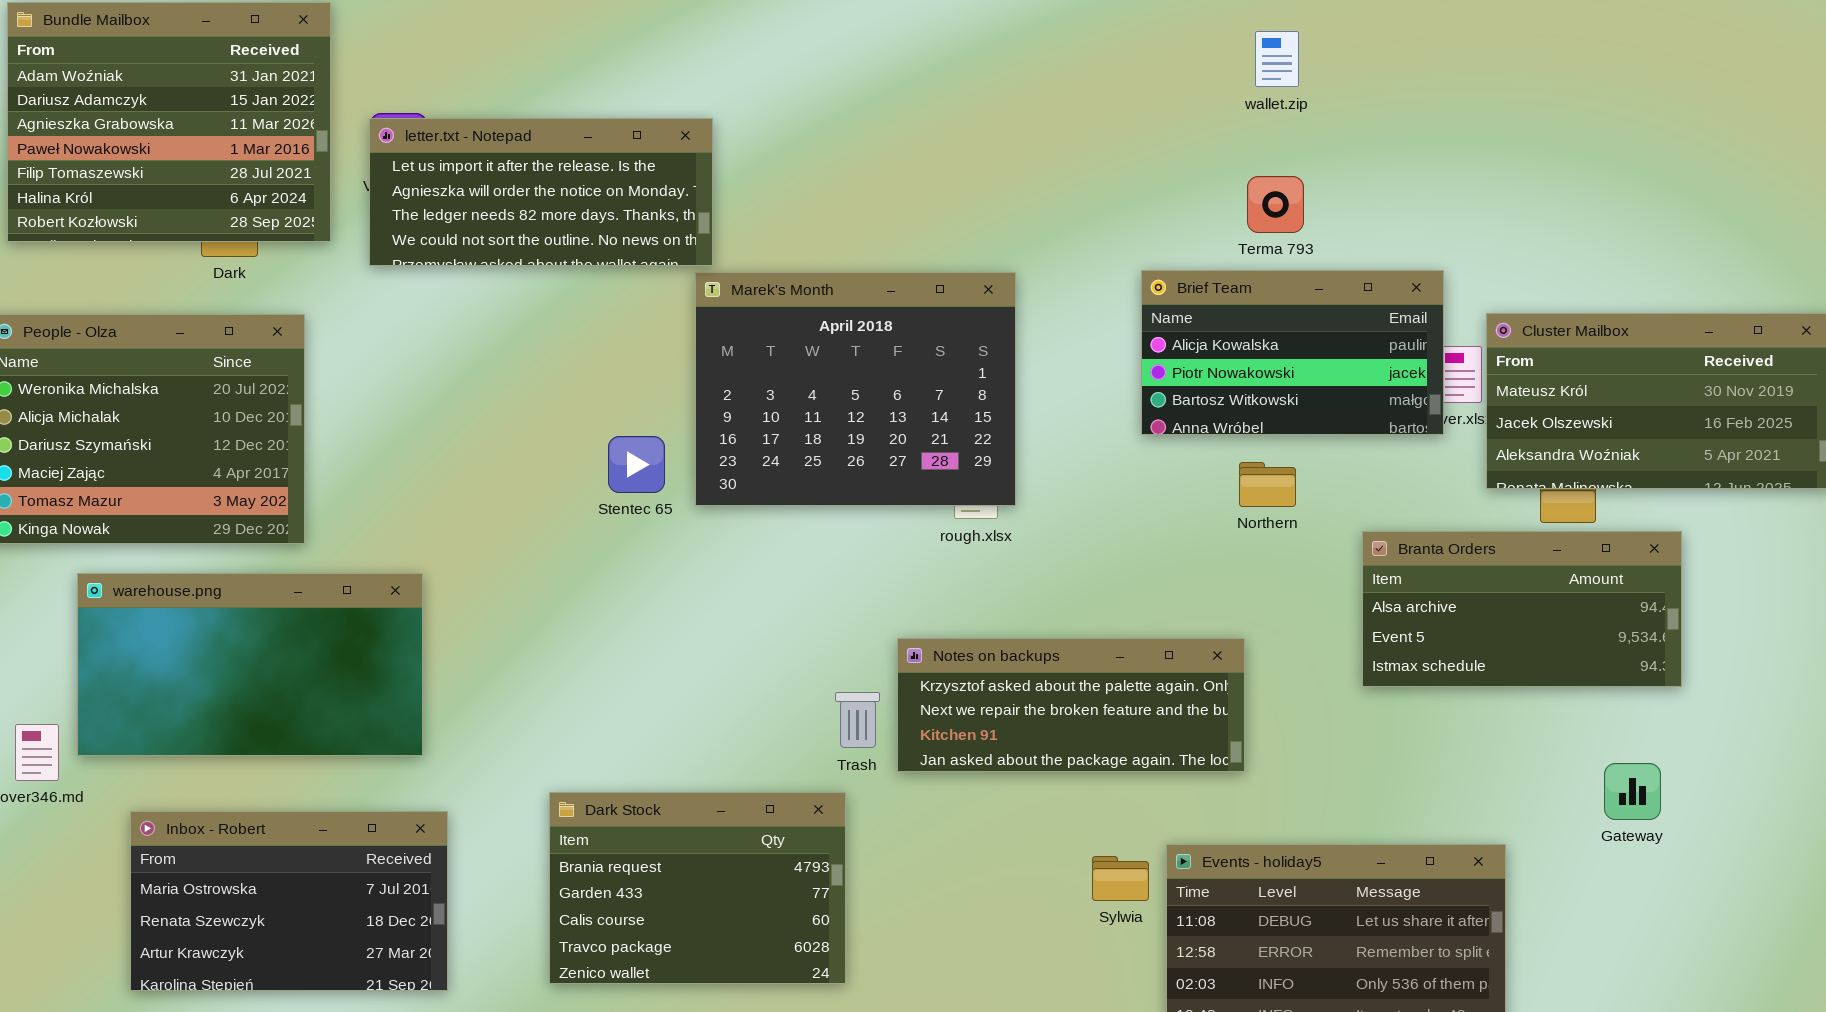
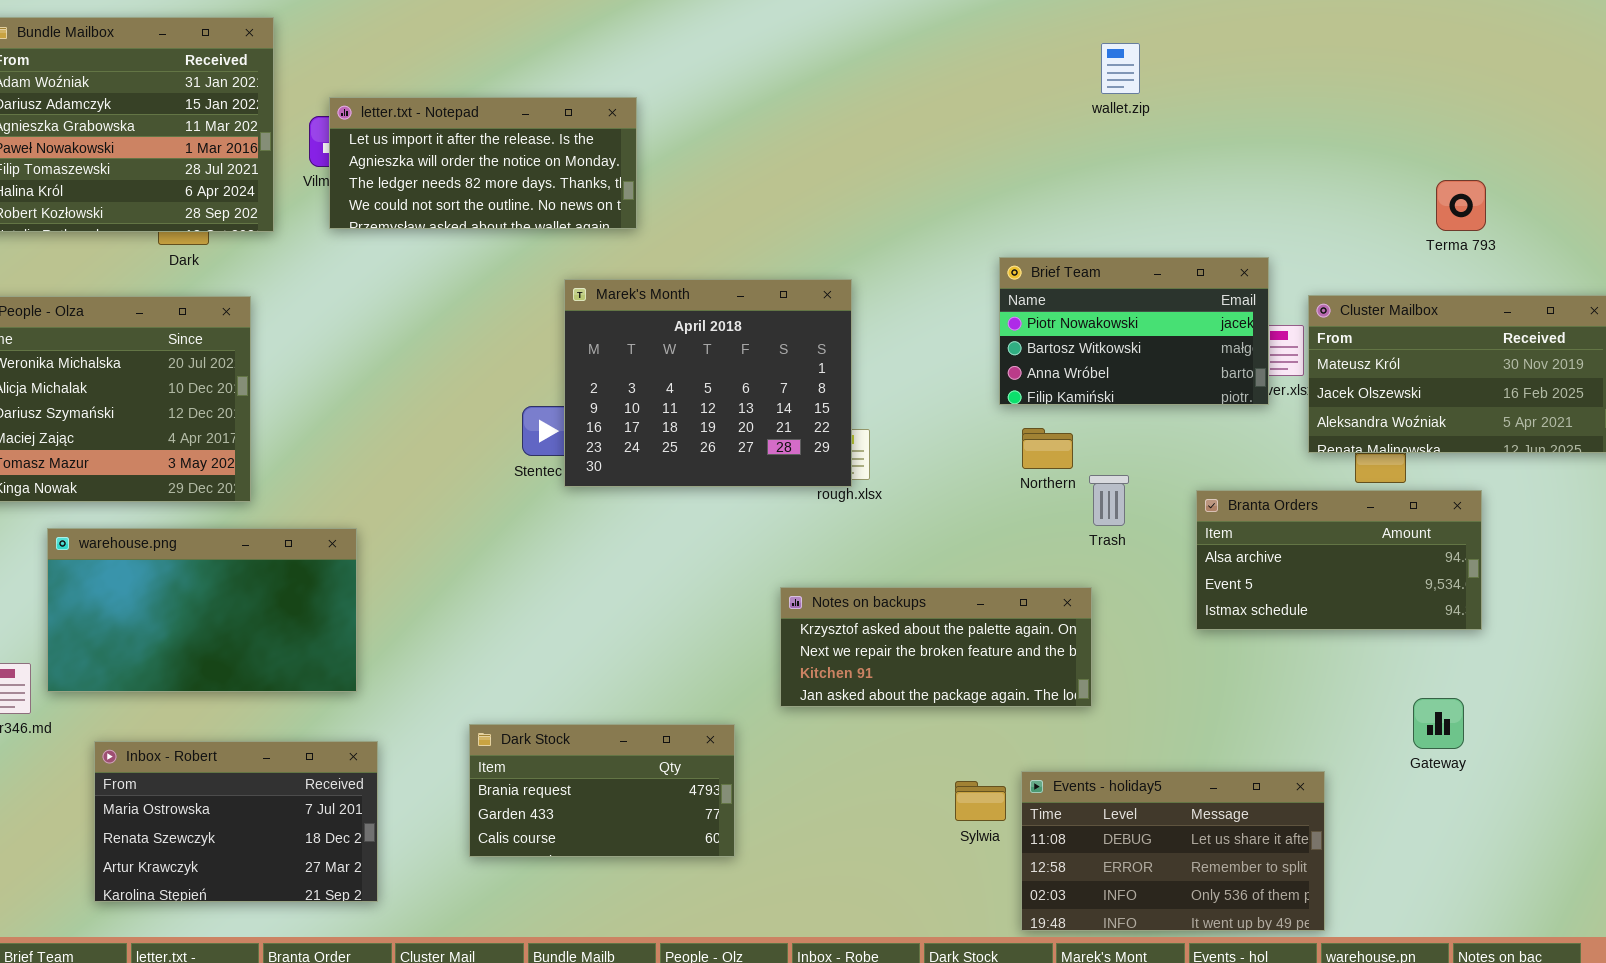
letter.txt - Notepad: [369,118,713,266] -> [329,97,637,229], moved
Terma 793: [1247,176,1304,233] -> [1436,180,1486,231], moved
Brief Team: [1141,270,1444,435] -> [999,257,1269,405], scrolled down 1 row
Marek's Month: [695,272,1016,506] -> [564,279,852,487], moved
Northern: [1239,462,1296,507] -> [1022,428,1073,469], moved
Trash: [835,692,880,748] -> [1089,475,1129,526], moved
Dark Stock: [549,792,846,984] -> [469,724,735,857], resized

